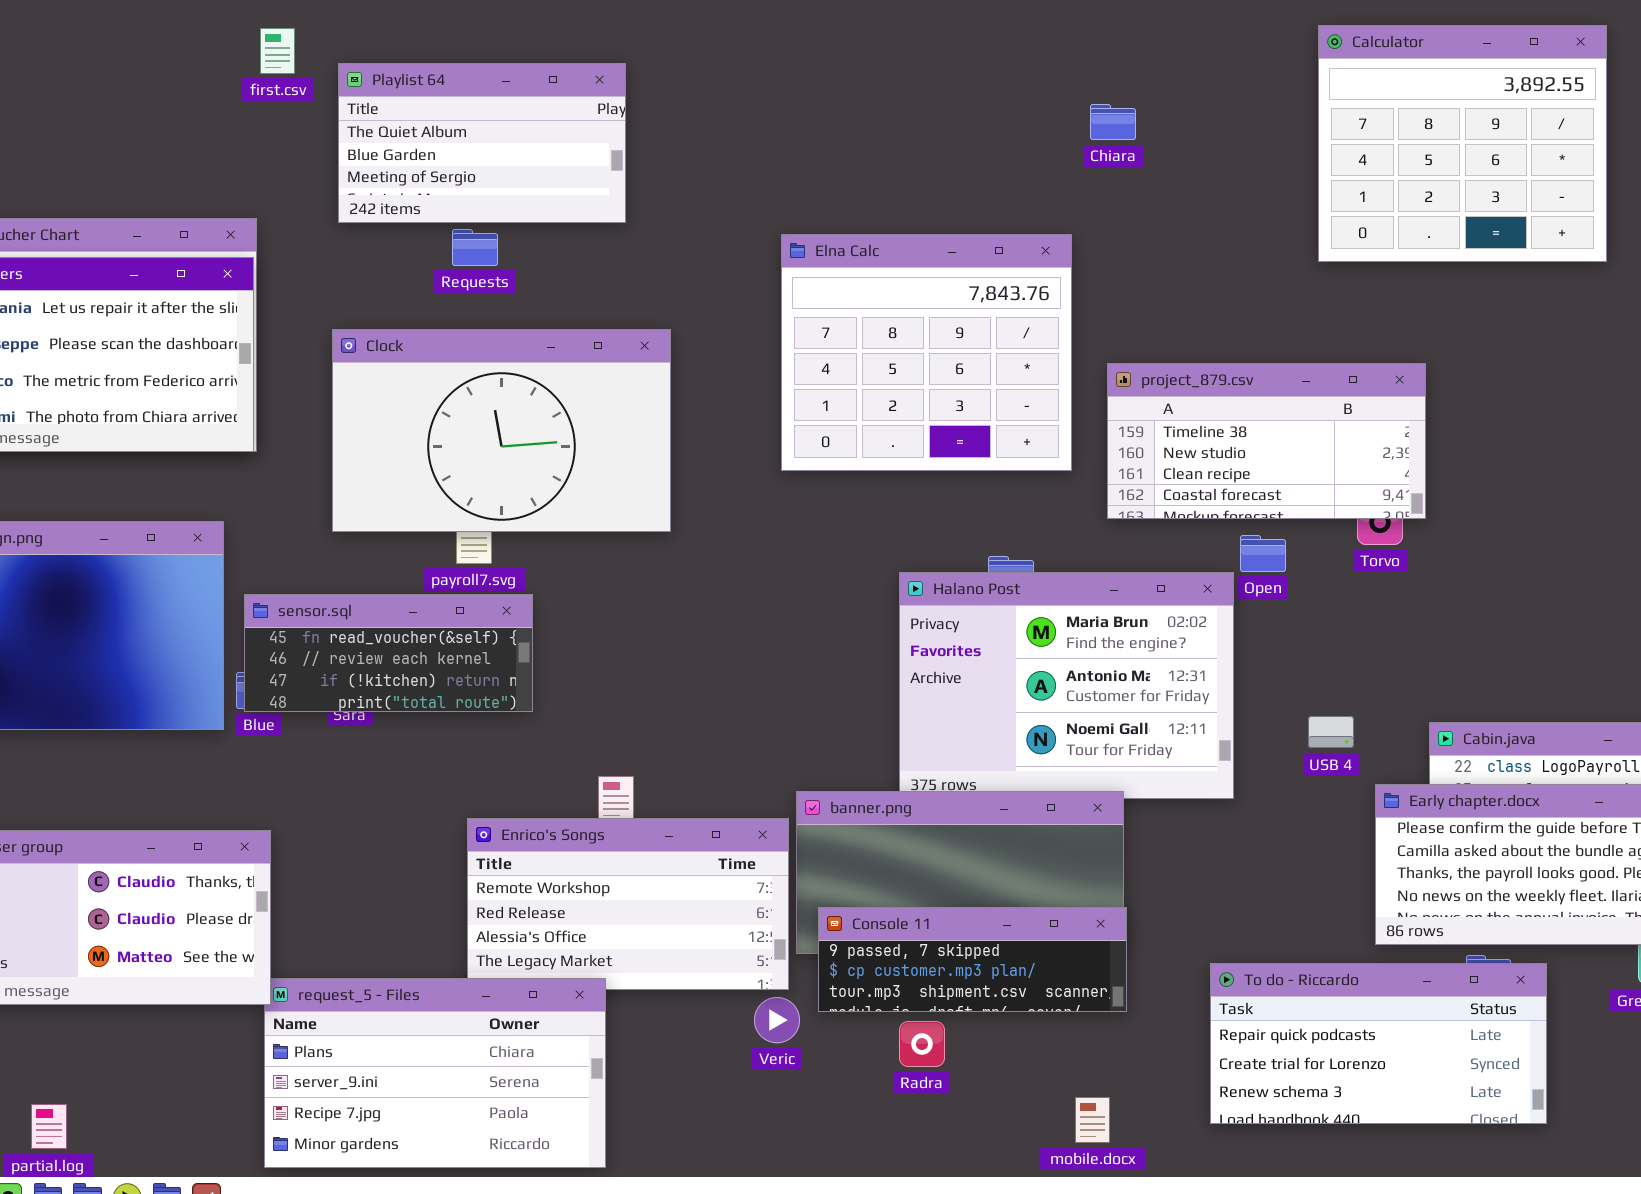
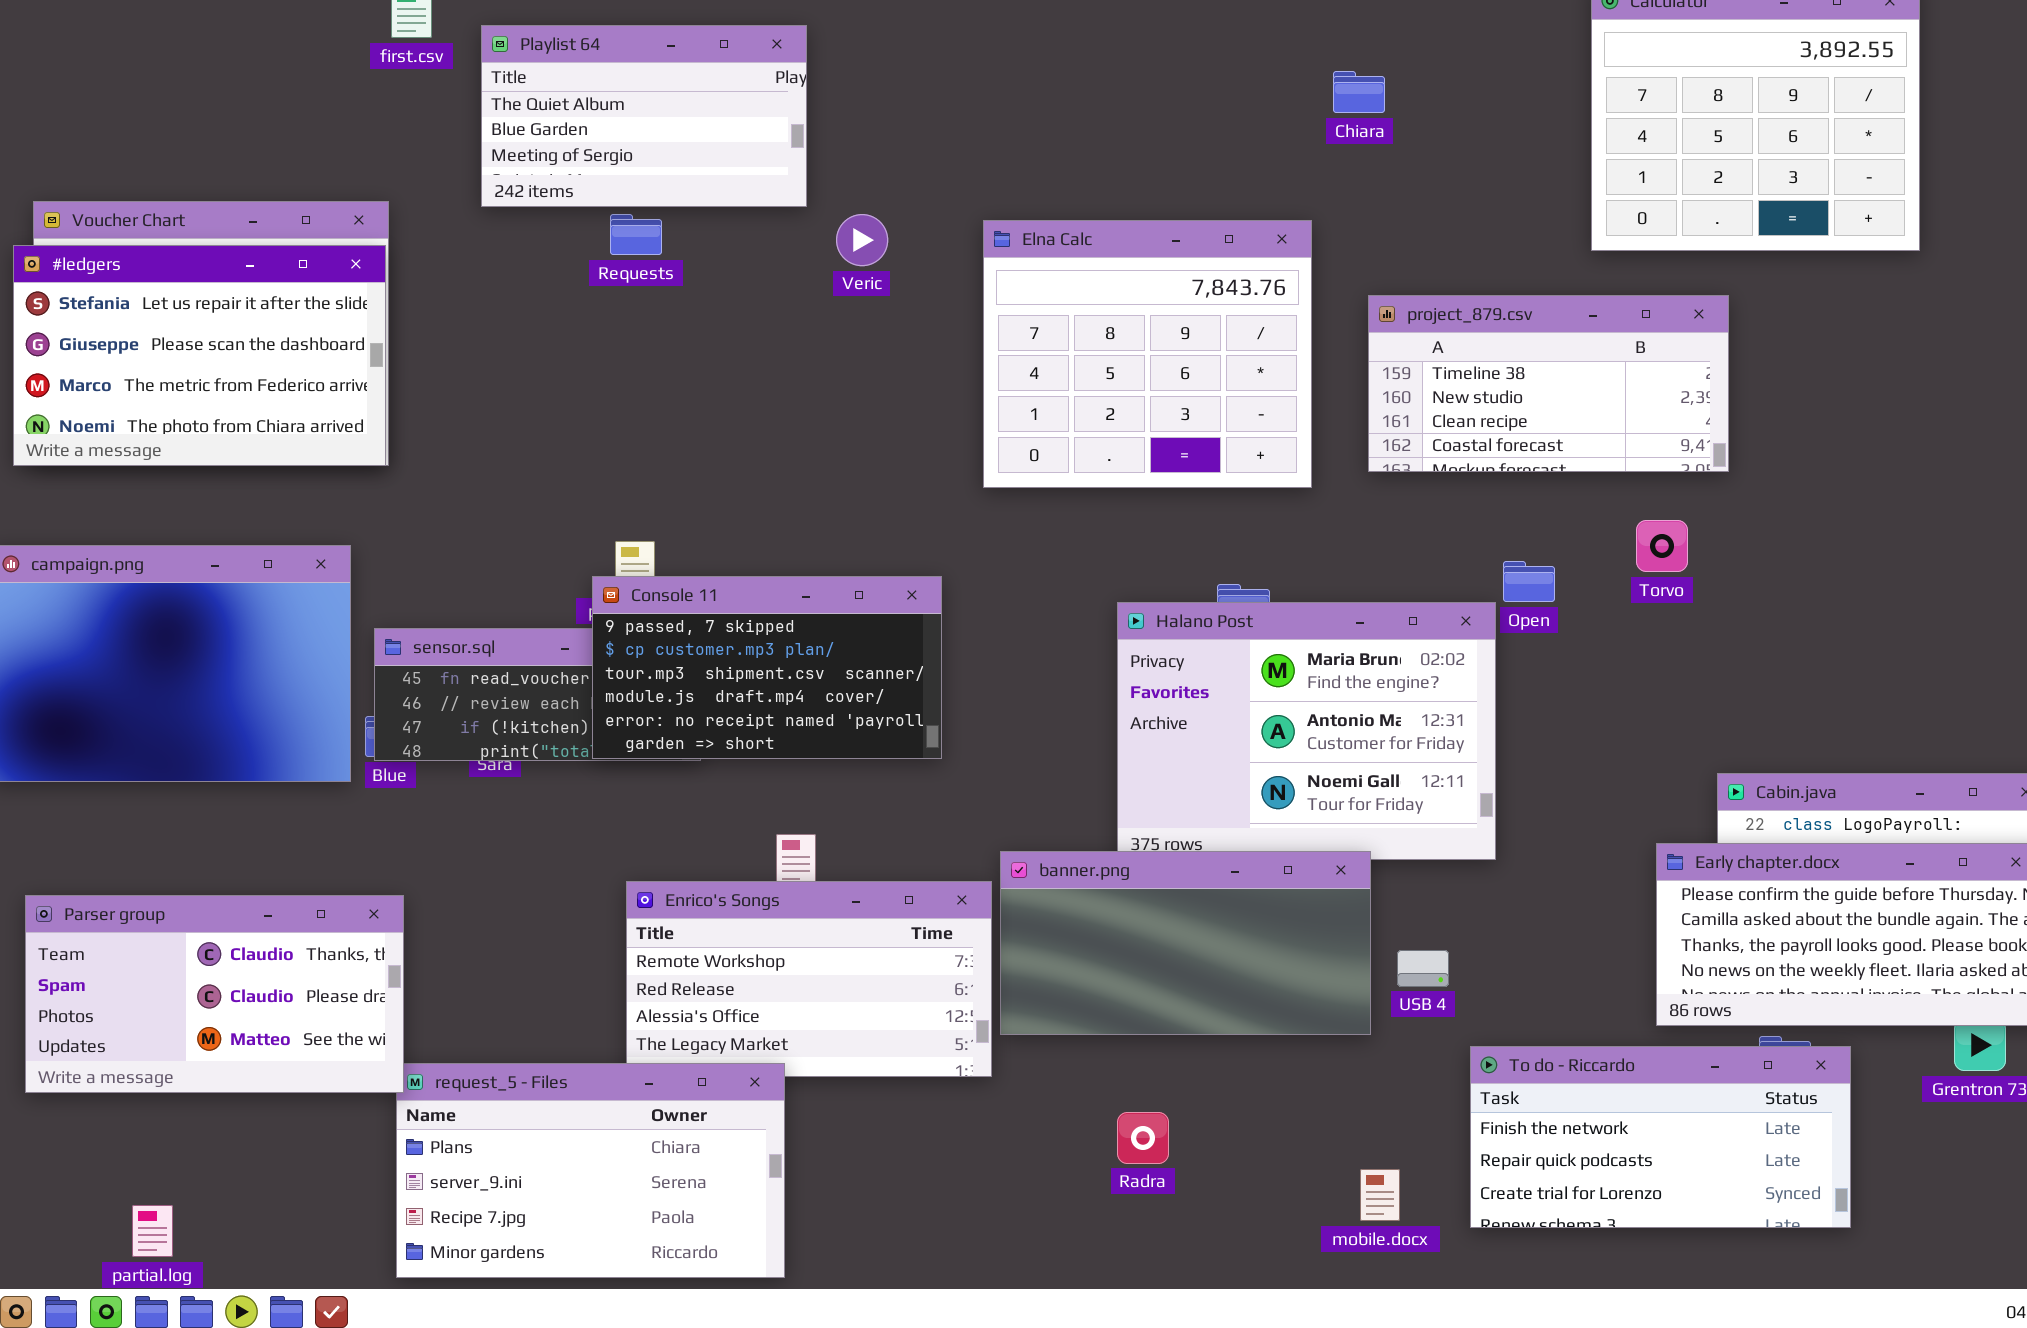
Clock: [332,329,671,532] -> none, closed
project_879.csv: [1107,363,1426,519] -> [1368,295,1729,472], moved
USB 4: [1308,716,1354,748] -> [1397,950,1449,987], moved
Console 11: [818,907,1127,1012] -> [592,576,942,759], moved, resized
To do - Riccardo: [1210,963,1547,1124] -> [1470,1046,1851,1228], scrolled up 1 row
Veric: [754,997,800,1043] -> [836,214,888,266], moved
mobile.docx: [1075,1097,1110,1143] -> [1360,1169,1400,1221], moved

